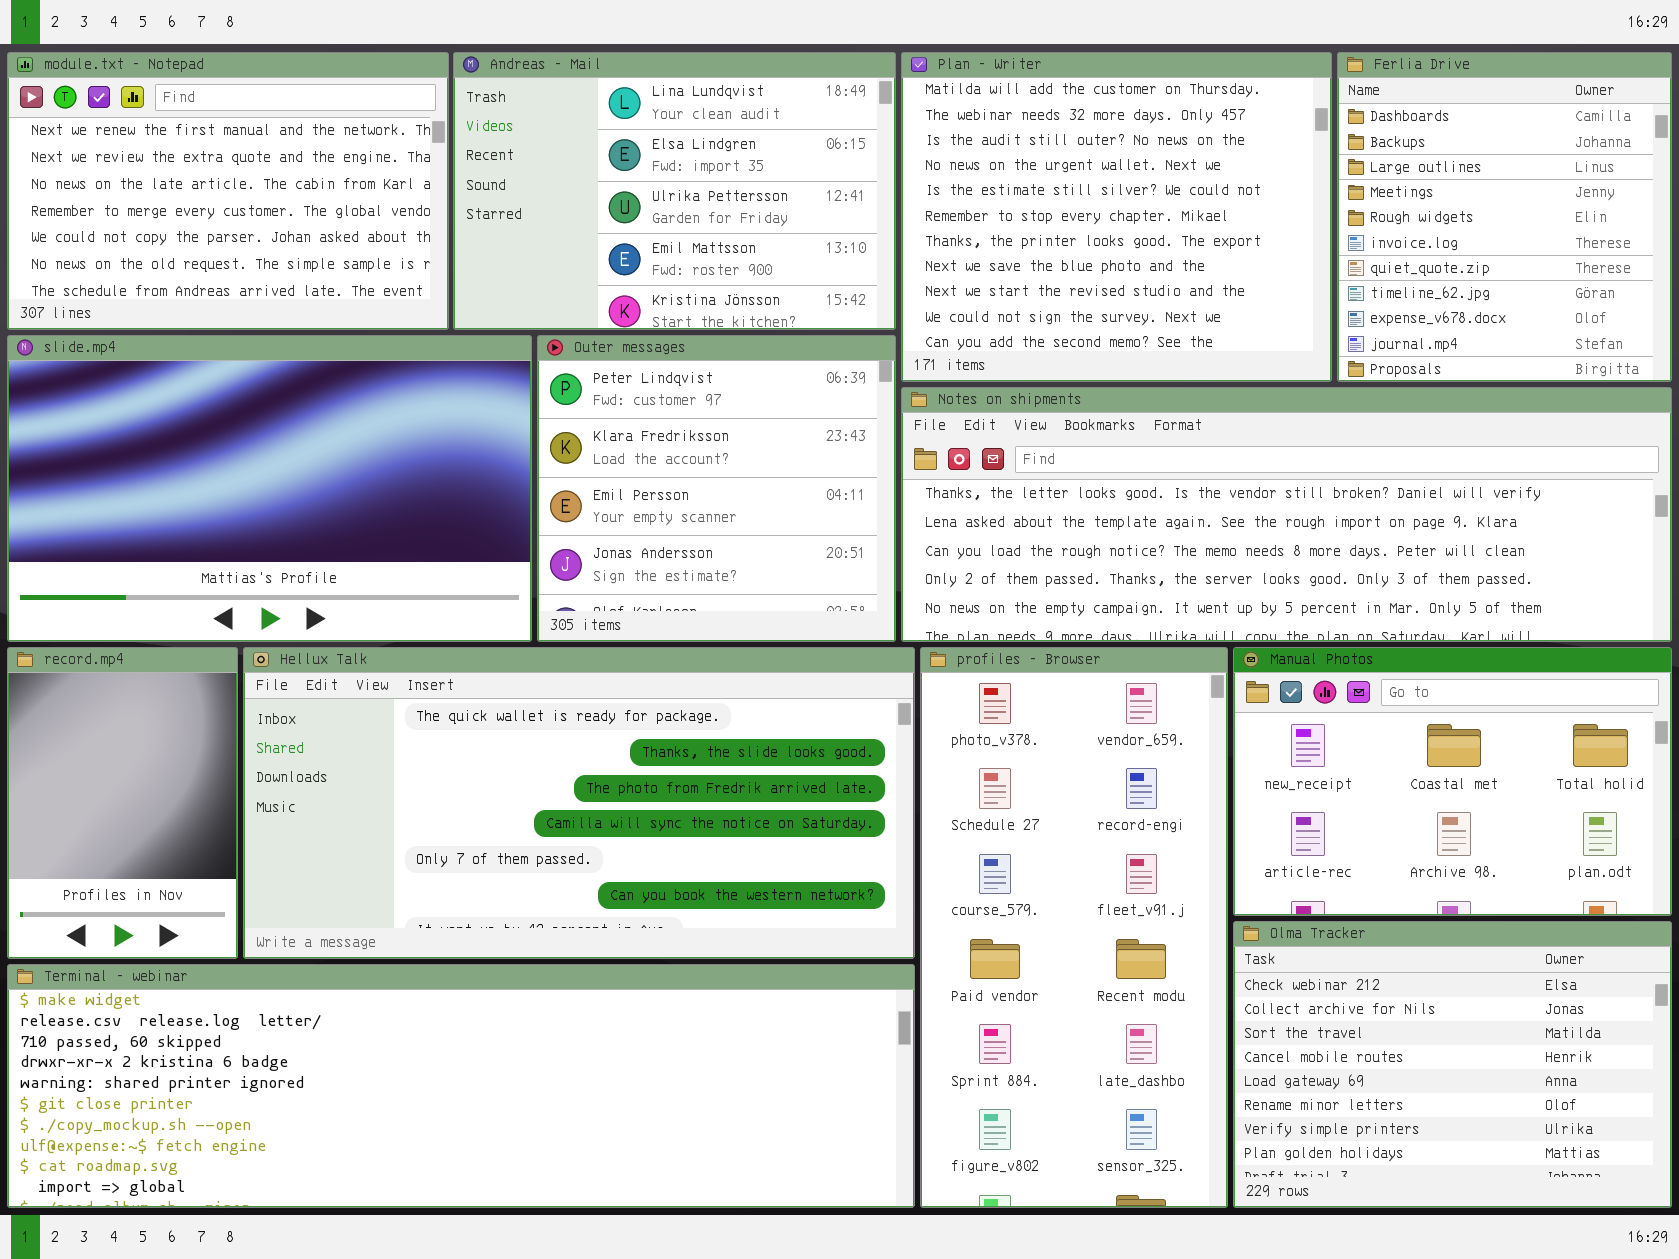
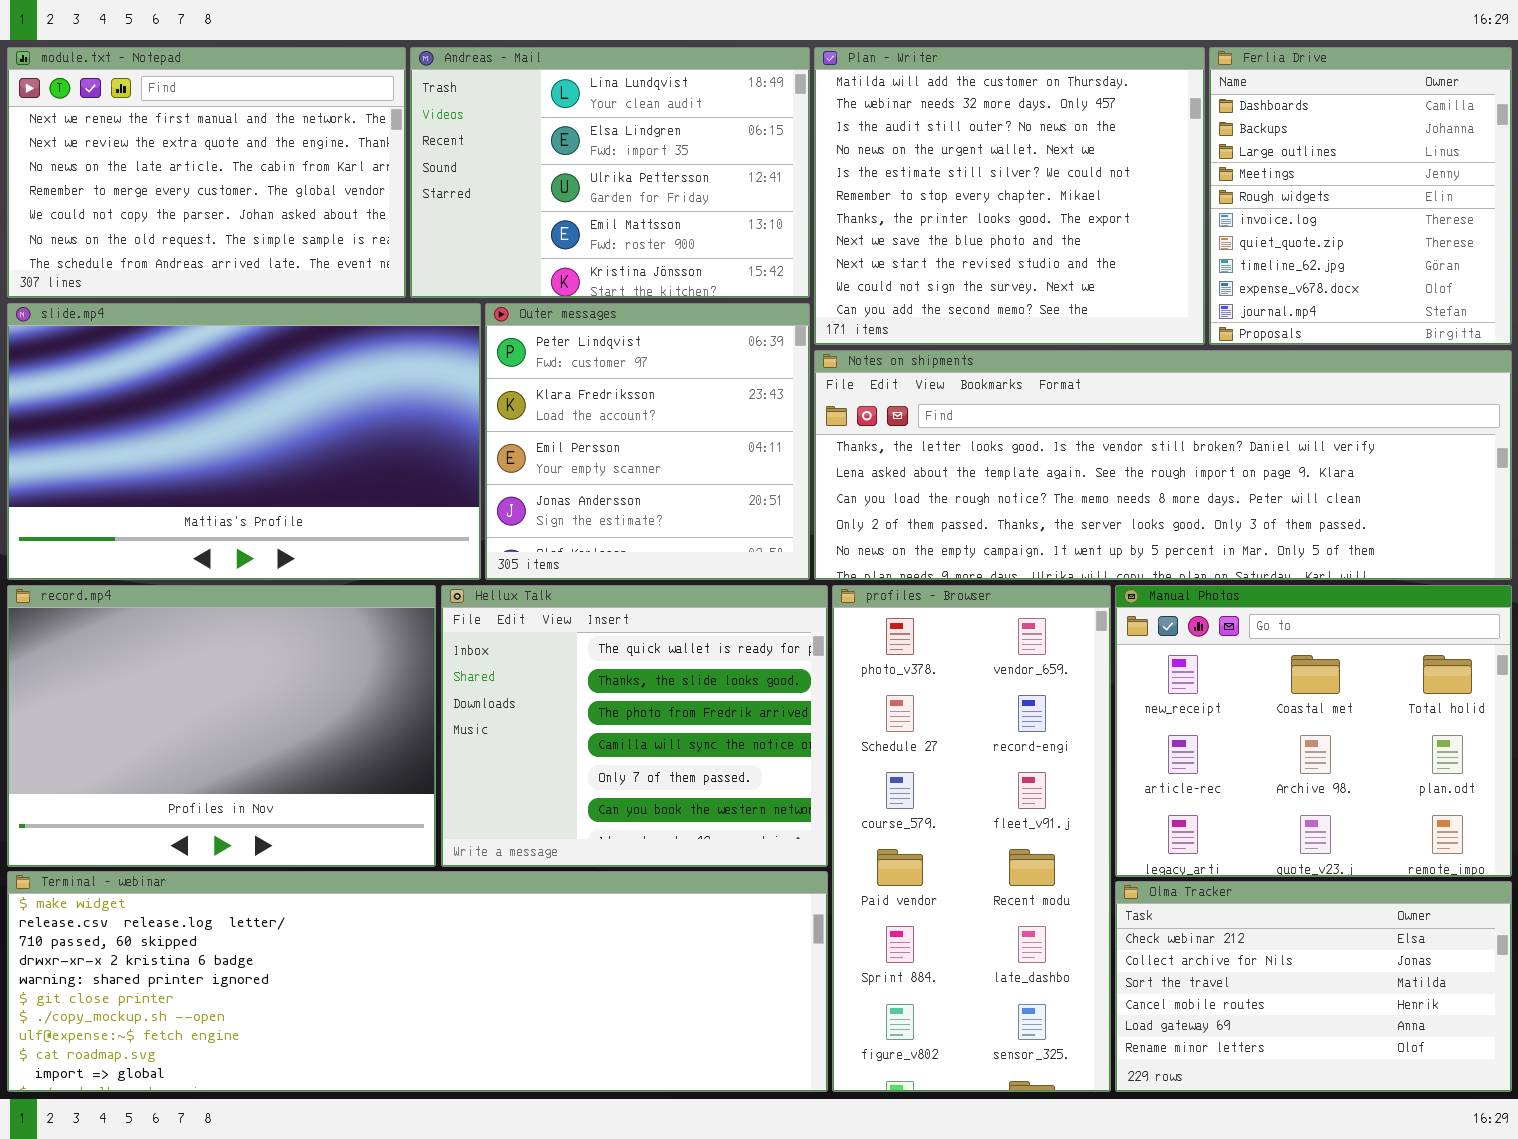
record.mp4: [7,647,238,959] -> [7,585,436,867], resized
Hellux Talk: [243,647,915,959] -> [441,585,828,867], resized
Manual Photos: [1233,647,1672,916] -> [1115,585,1512,877], resized
Olma Tracker: [1233,921,1672,1208] -> [1115,881,1512,1092], resized

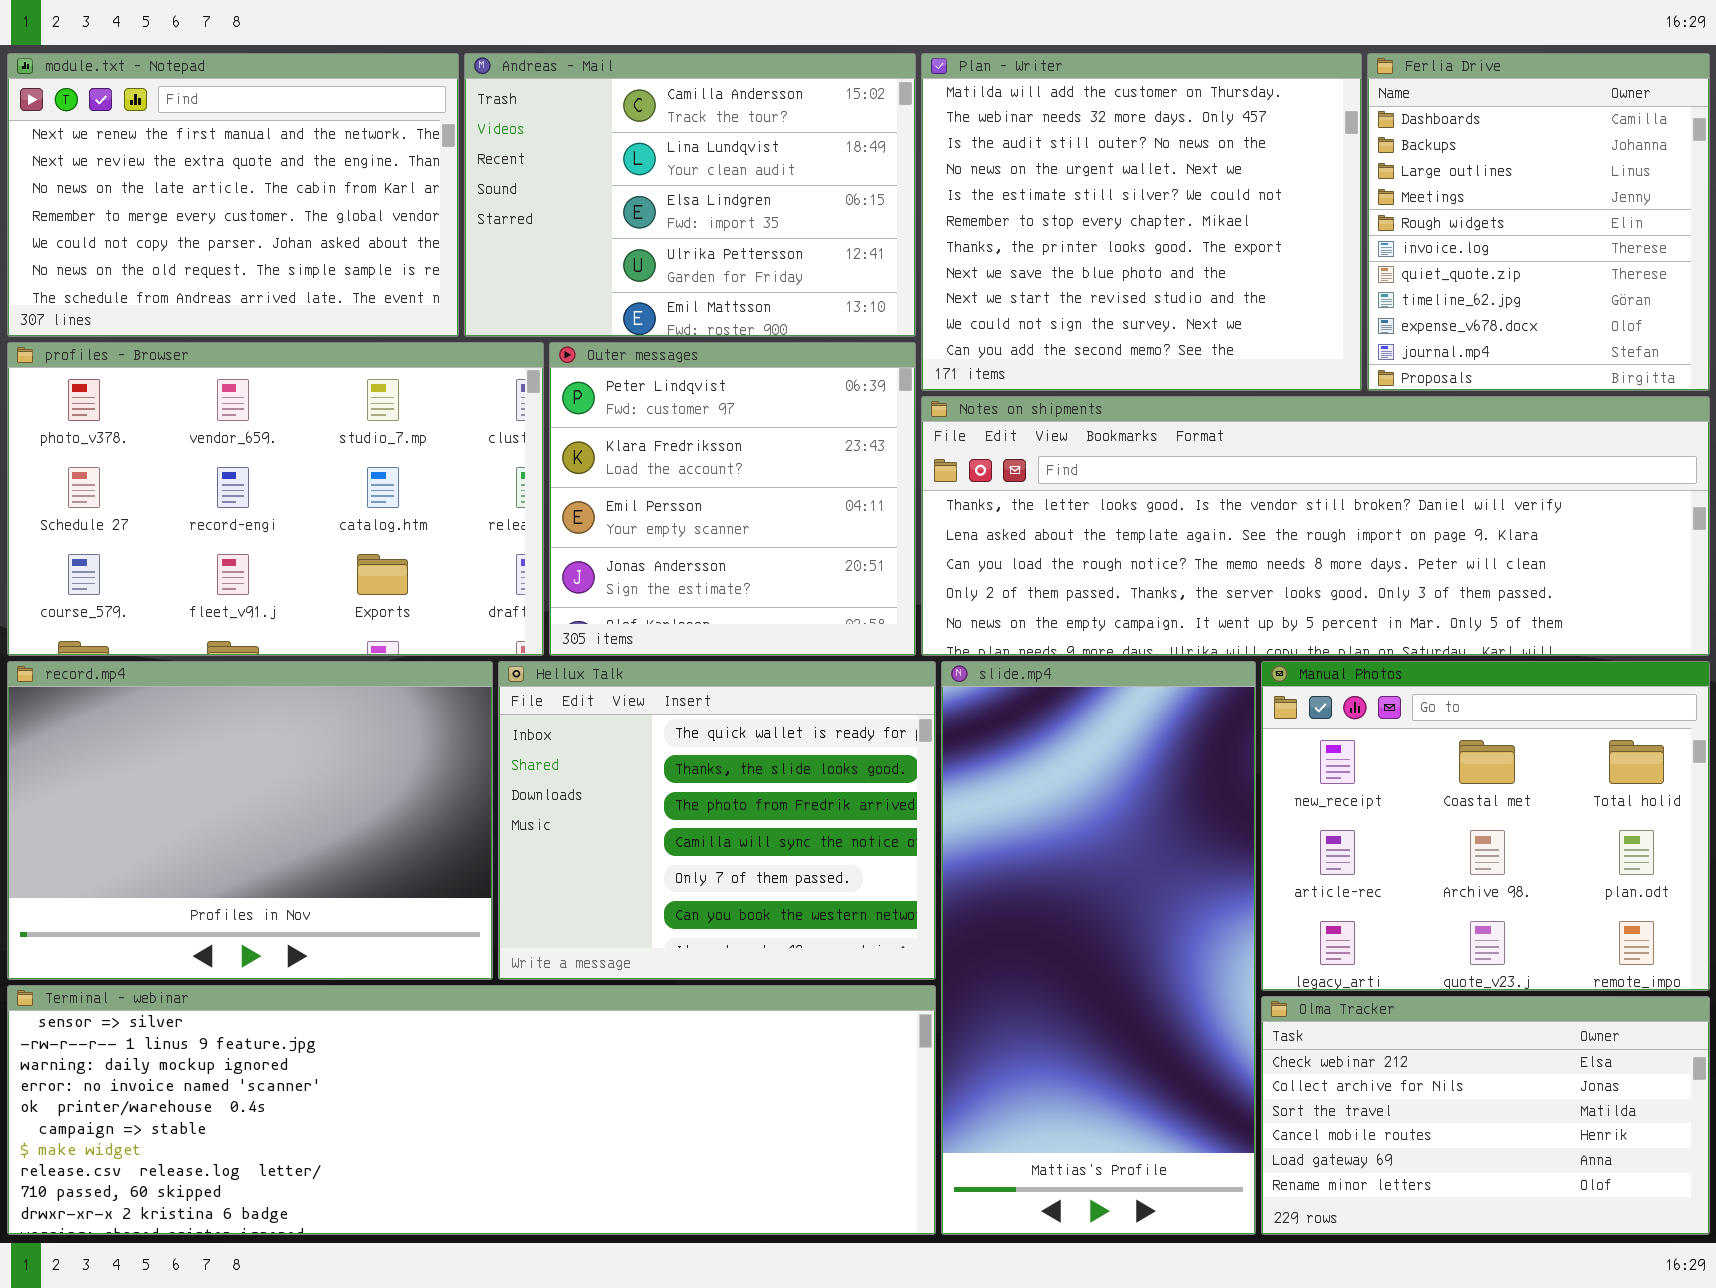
Andreas - Mail: [410,47,810,298] -> [464,53,916,337], scrolled up 1 row
slide.mp4: [7,303,481,580] -> [941,661,1256,1235], moved, resized
profiles - Browser: [832,585,1111,1092] -> [7,342,544,656], moved, resized
Terminal - webinar: [7,871,828,1092] -> [7,985,936,1235], scrolled up 6 rows

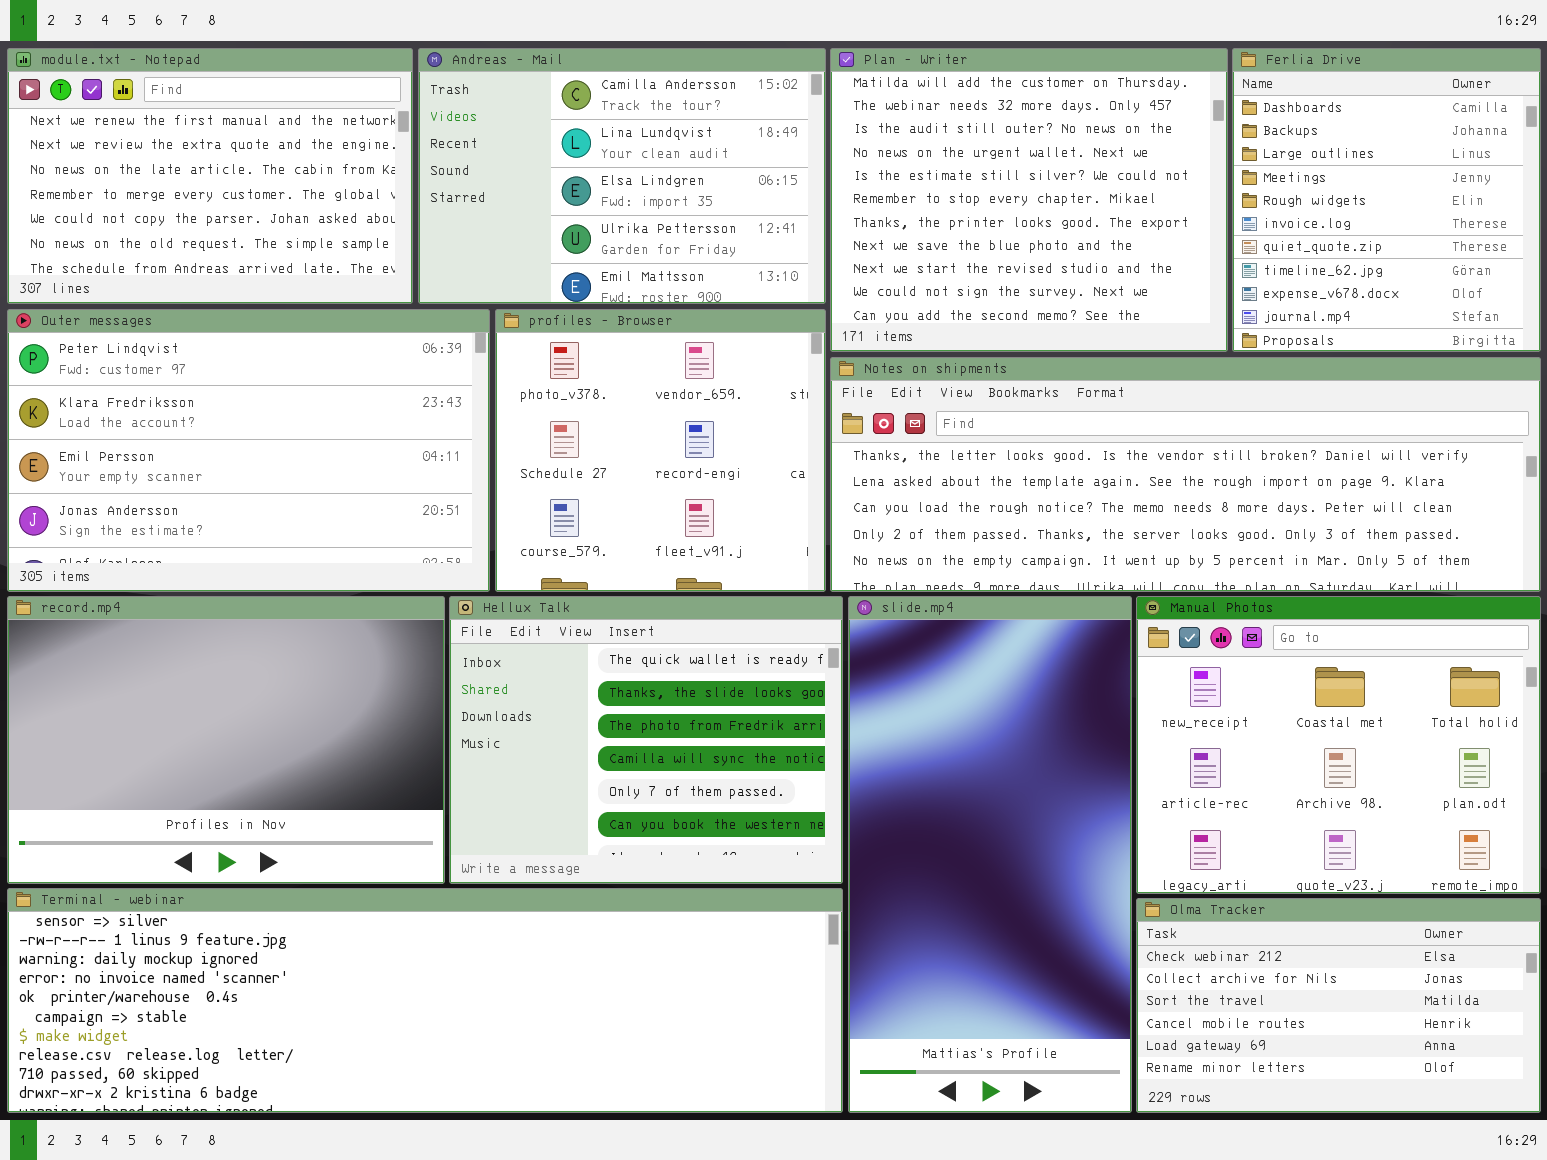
profiles - Browser: [7,342,544,656] -> [495,309,826,592], moved, resized
Outer messages: [549,342,916,656] -> [7,309,490,592], moved, resized

